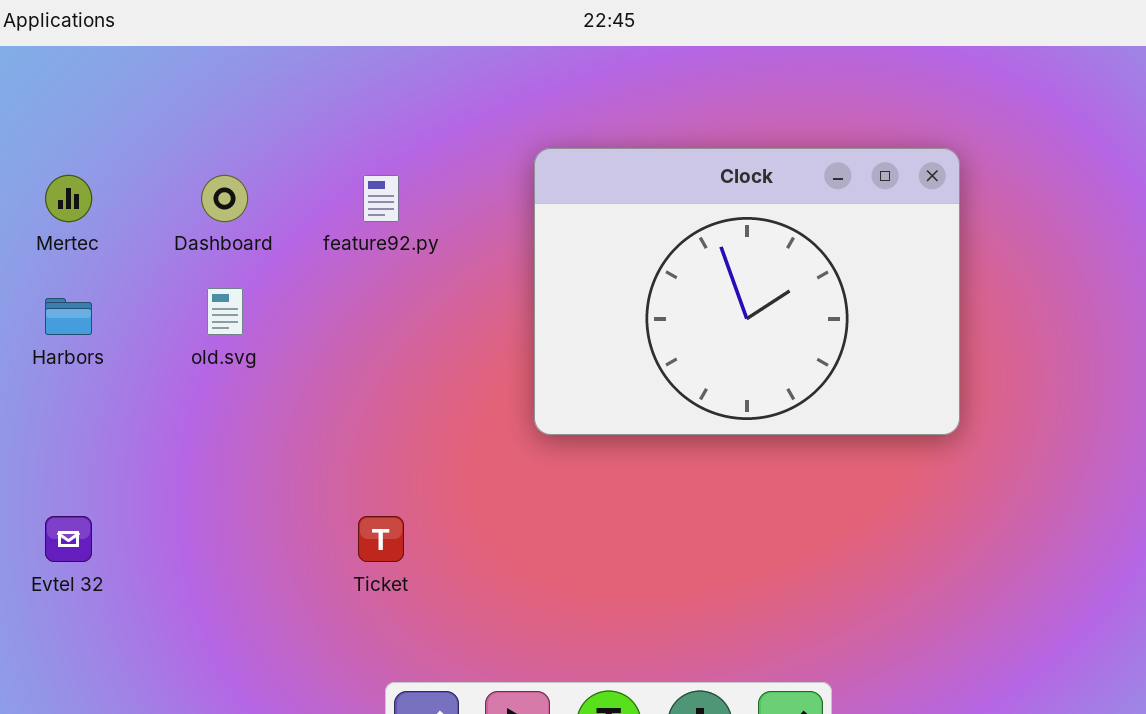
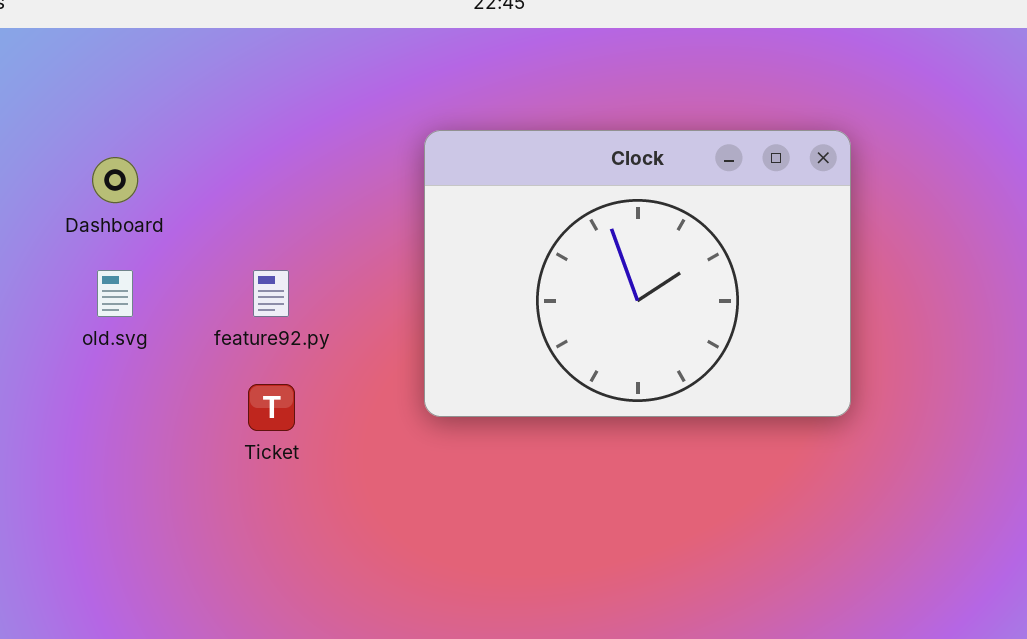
feature92.py: [363,175,399,222] -> [253,270,289,317], moved
Ticket: [358,516,404,562] -> [248,384,295,431], moved

